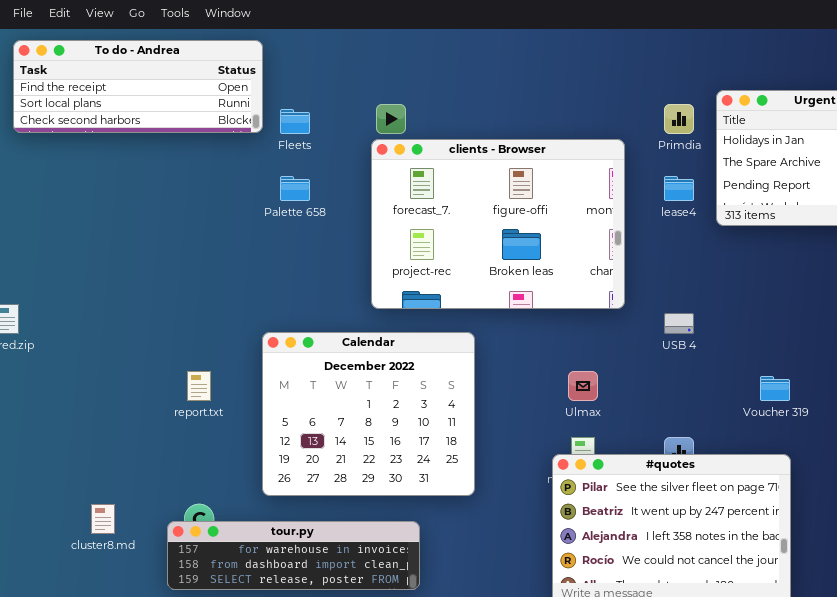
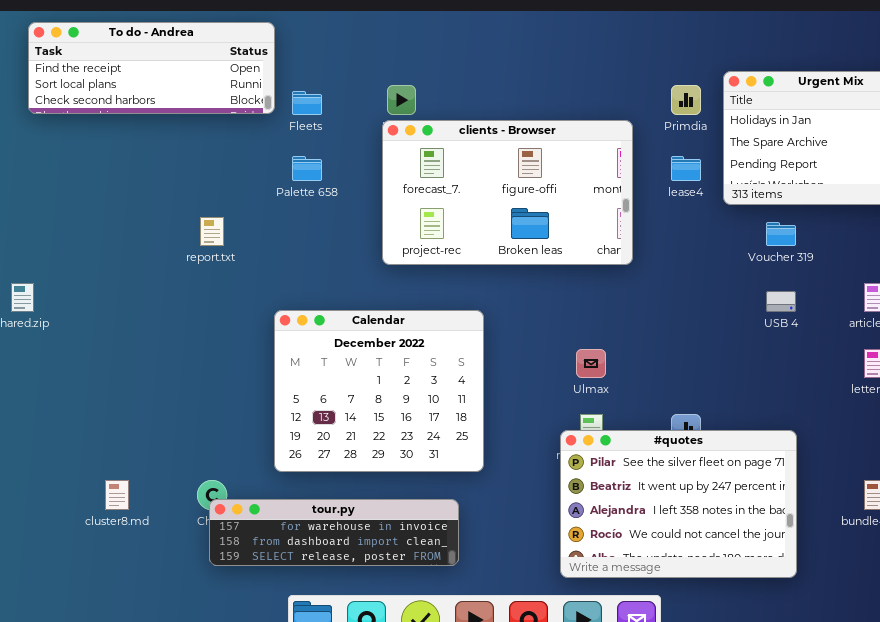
clients - Browser: [371,139,625,309] -> [382,120,633,265], resized
USB 4: [664,313,694,334] -> [766,291,796,312], moved
report.txt: [187,371,211,401] -> [200,217,224,246], moved
Voucher 319: [760,376,790,401] -> [766,222,796,246], moved
tour.py: [167,521,420,590] -> [209,499,459,566], moved

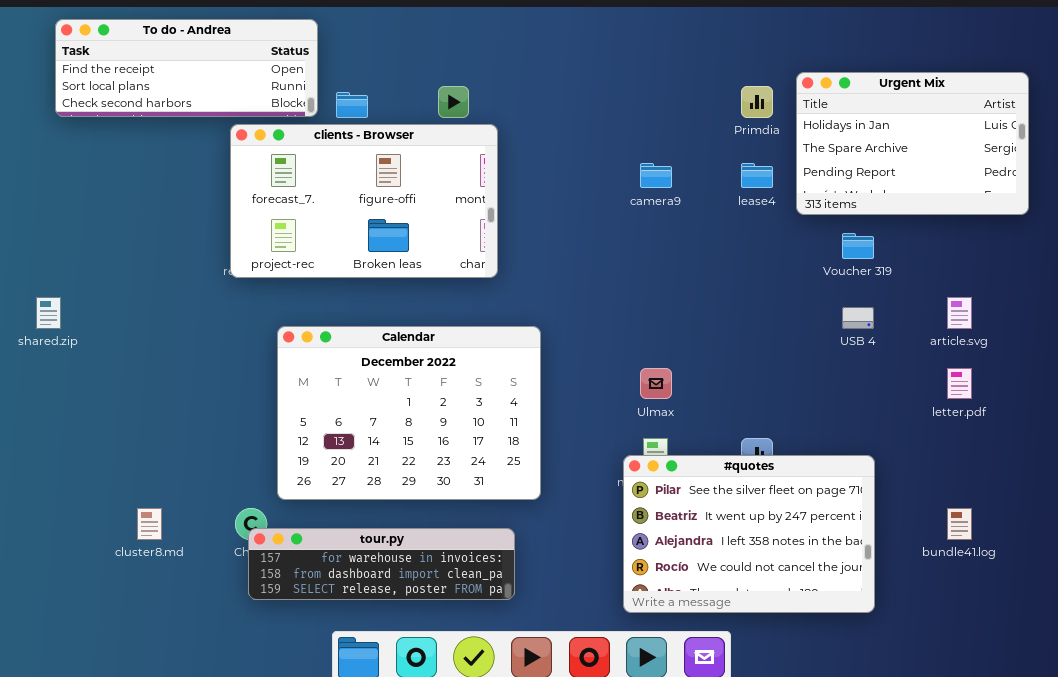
clients - Browser: [382,120,633,265] -> [230,124,498,278], moved
Calendar: [274,310,484,472] -> [277,326,541,500], resized

